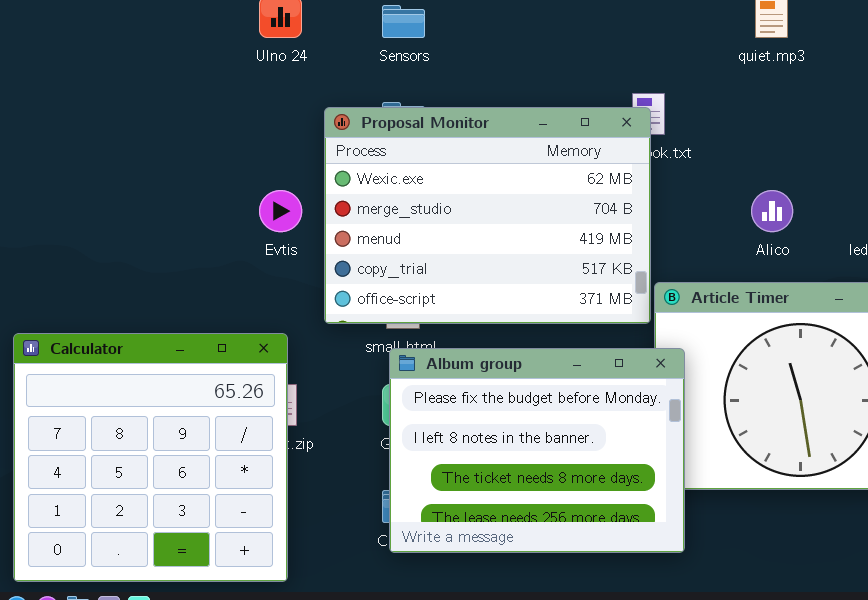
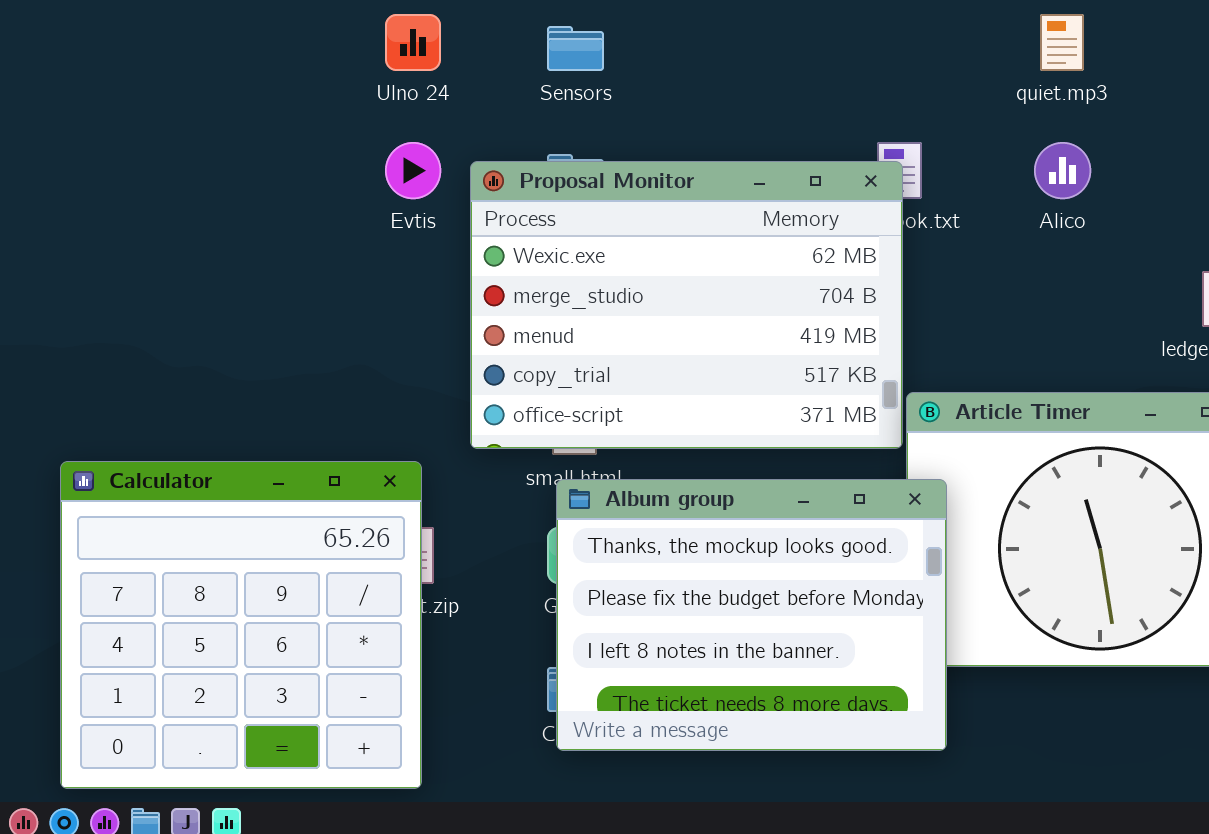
Evtis: [259,190,302,232] -> [385,142,441,199], moved
Alico: [751,190,793,232] -> [1034,142,1091,199], moved
Album group: [389,348,685,553] -> [556,479,947,751], scrolled up 1 row

